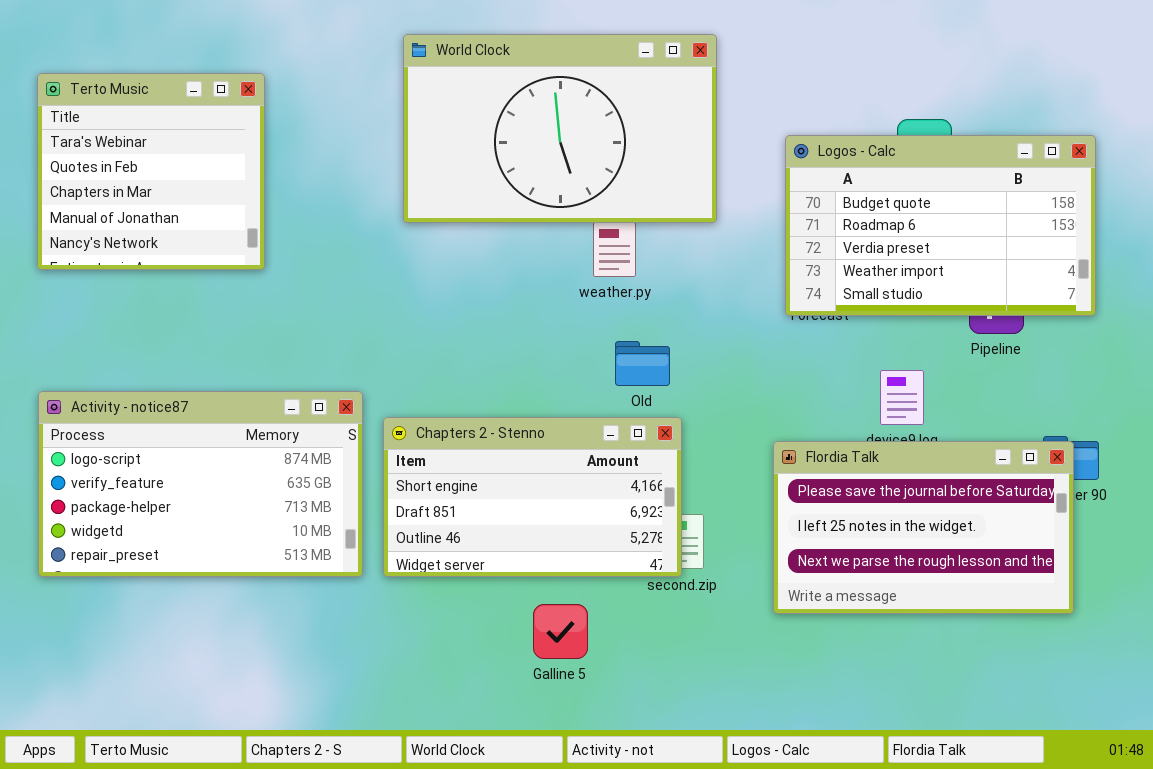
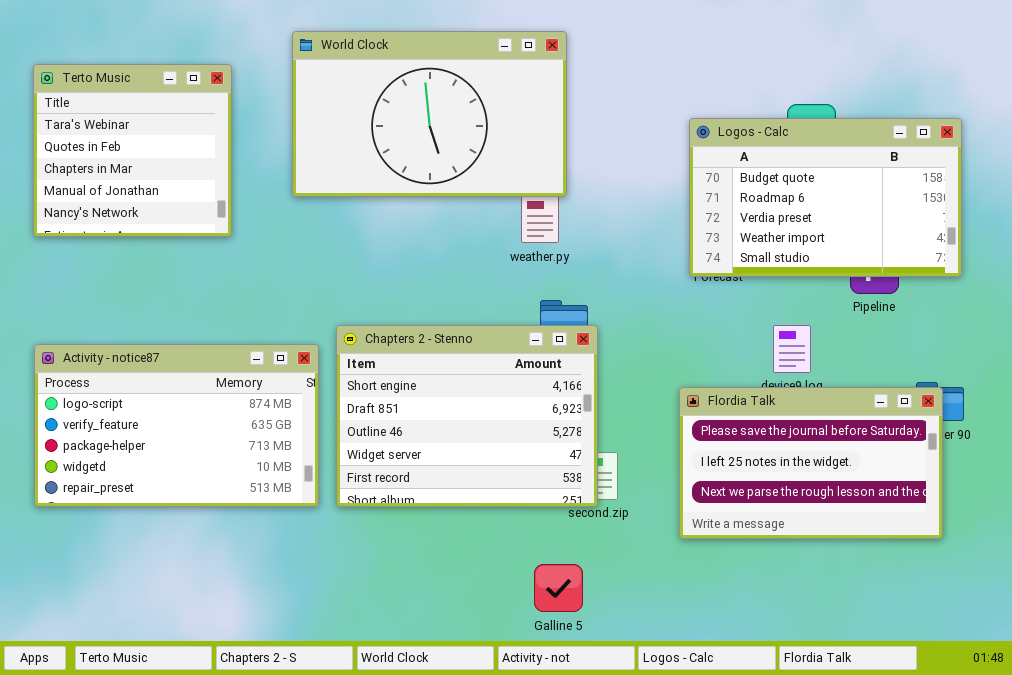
World Clock: [403,34,717,223] -> [292,31,567,197], moved
Chapters 2 - Stenno: [383,417,682,577] -> [336,325,598,507], resized
Galline 5: [533,604,588,659] -> [534,564,583,612], moved

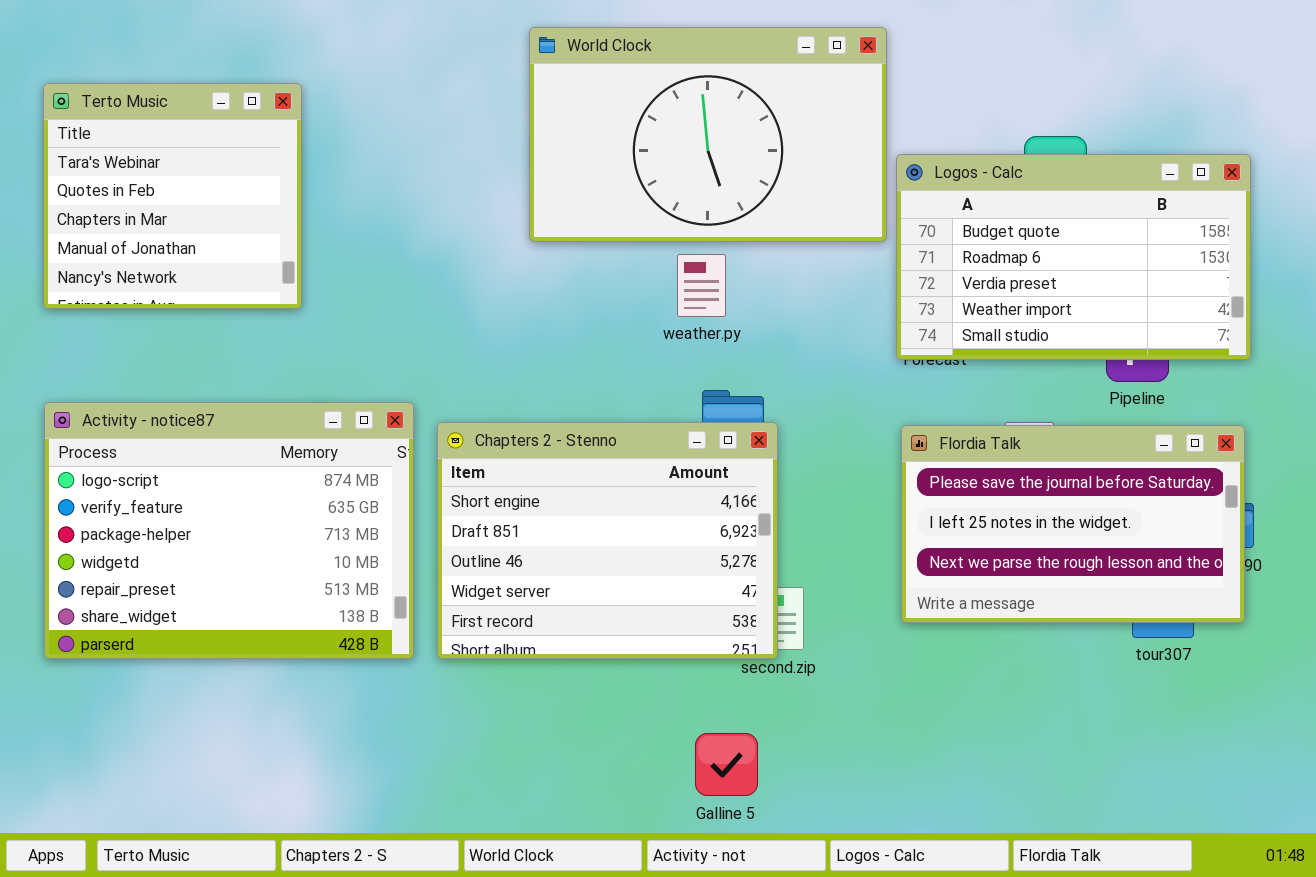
World Clock: [292,31,567,197] -> [529,27,887,242], moved
Activity - notice87: [34,344,319,507] -> [44,402,414,659], resized
Flordia Talk: [679,387,943,539] -> [901,425,1245,623], moved

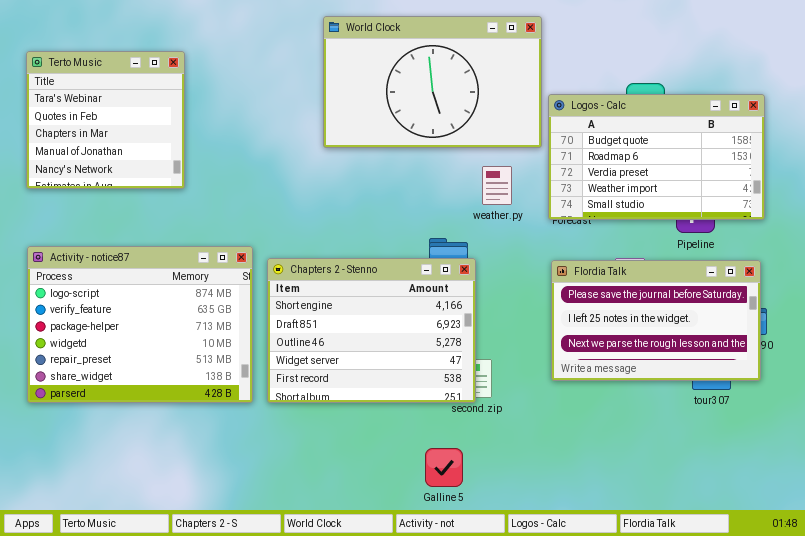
weather.py: [677,254,726,317] -> [482,166,512,205], moved

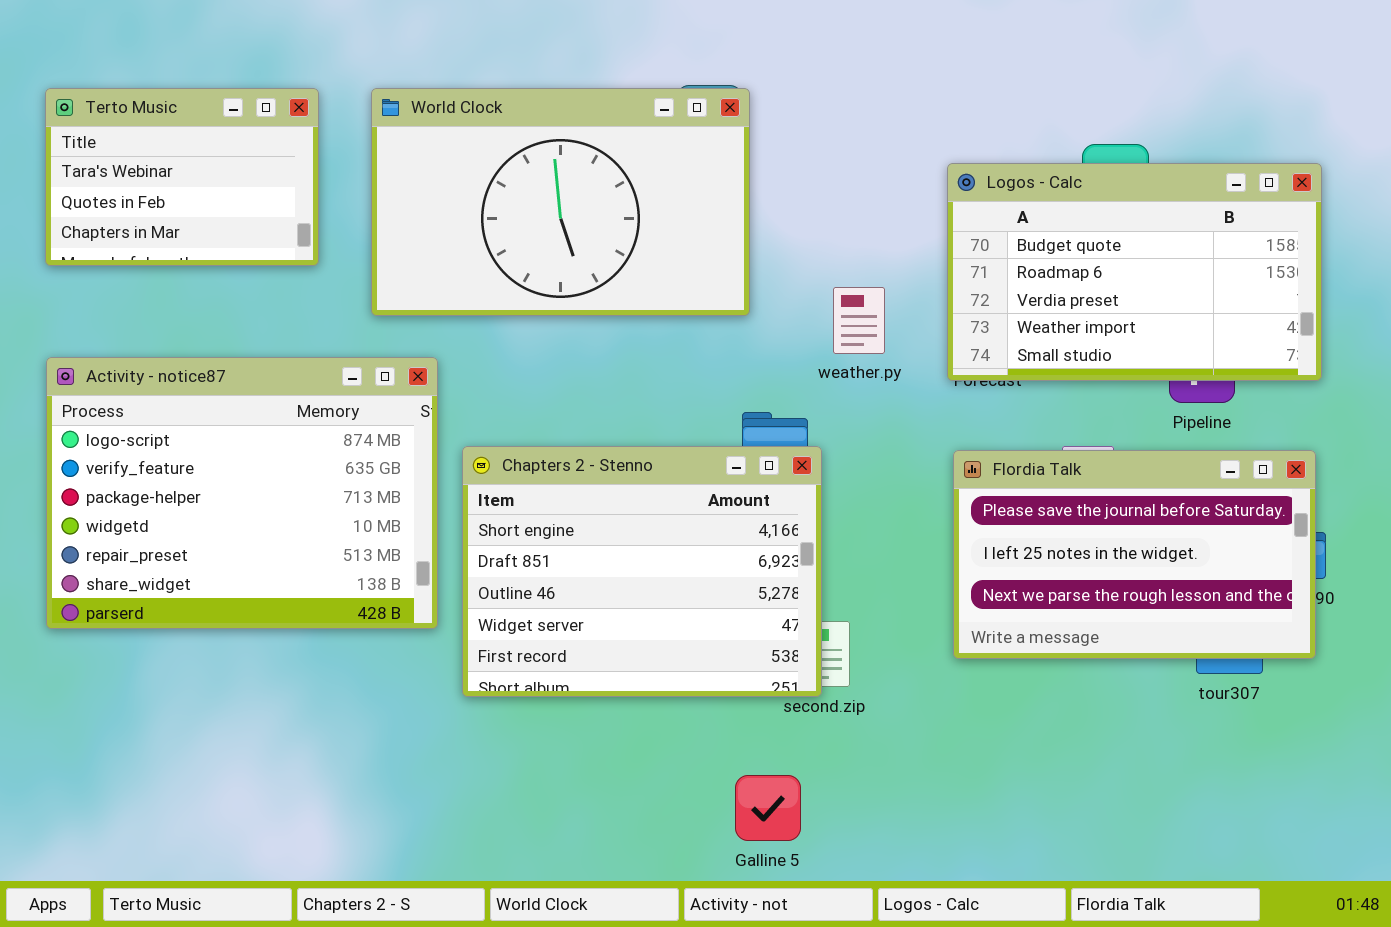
World Clock: [323,16,542,148] -> [371,88,750,316], moved
Terto Music: [26,51,185,189] -> [45,88,319,266], resized
Activity - notice87: [27,246,253,403] -> [46,357,438,629], moved

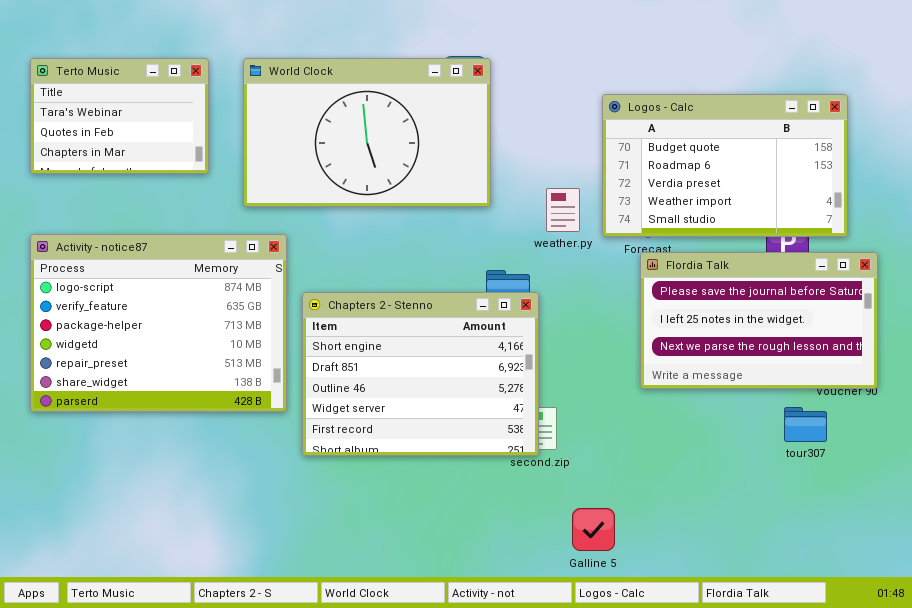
Logos - Calc: [947,163,1322,381] -> [602,94,848,237], moved
Flordia Talk: [953,450,1316,659] -> [640,252,878,389], moved
Galline 5: [735,775,801,841] -> [572,508,615,551], moved

